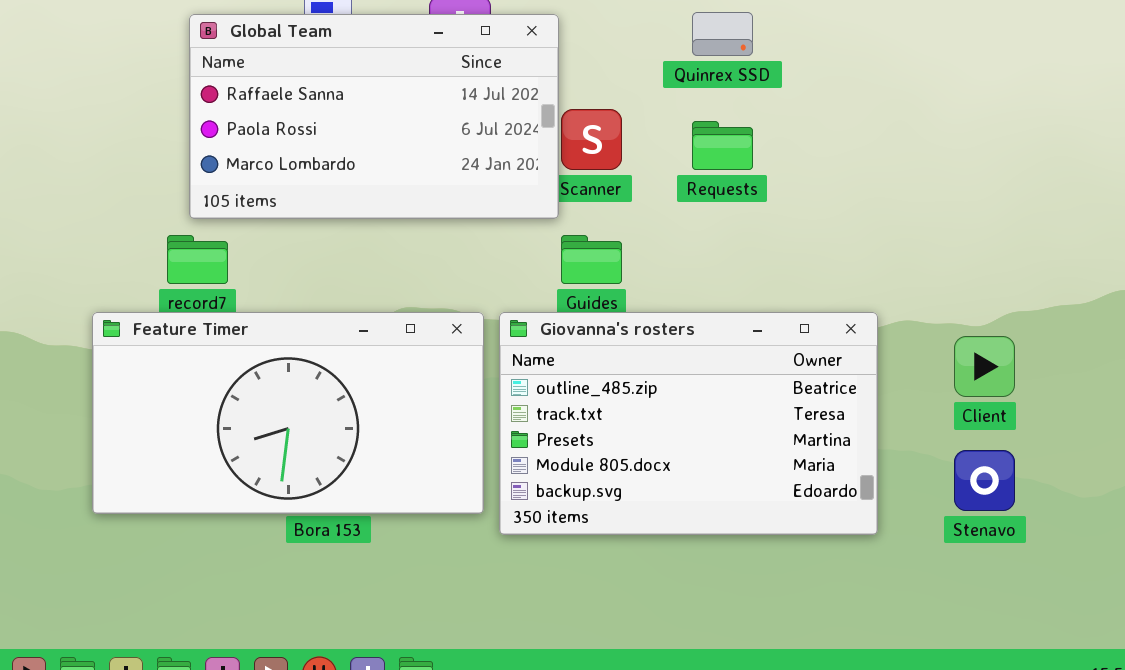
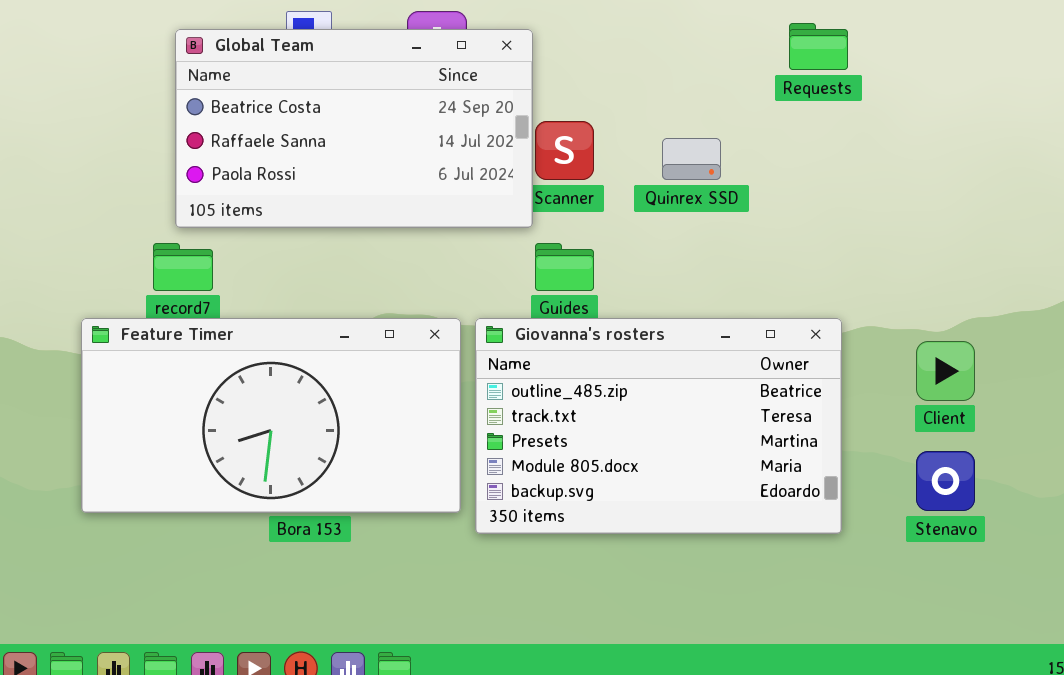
Quinrex SSD: [692,12,753,56] -> [662,138,721,180], moved
Global Team: [189,14,559,219] -> [175,29,533,228], scrolled up 1 row
Requests: [692,121,753,170] -> [789,23,848,70], moved

